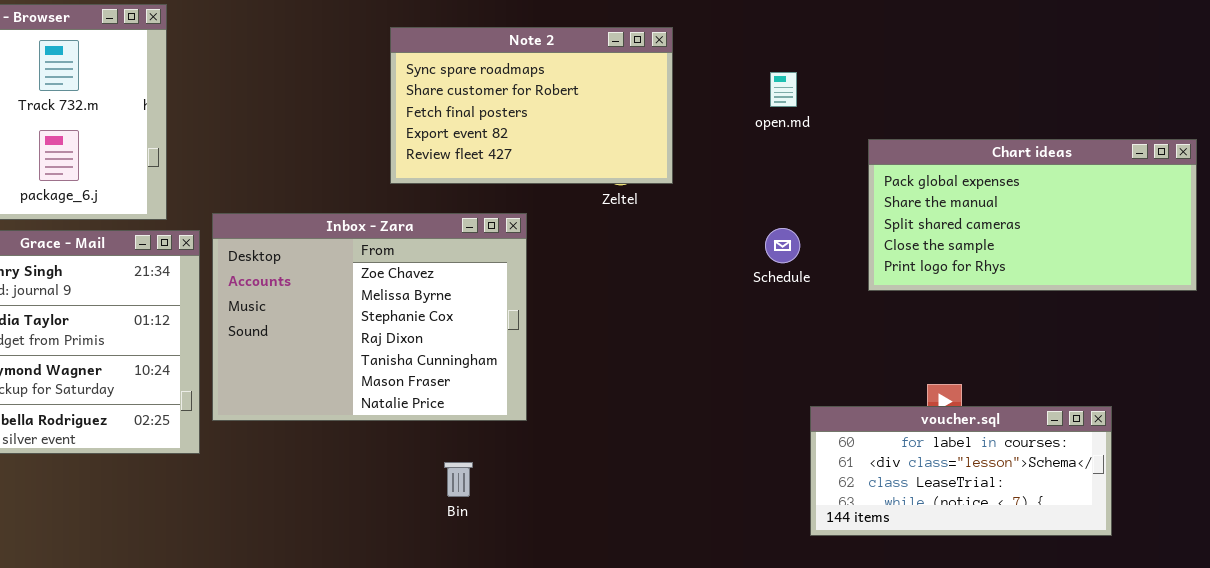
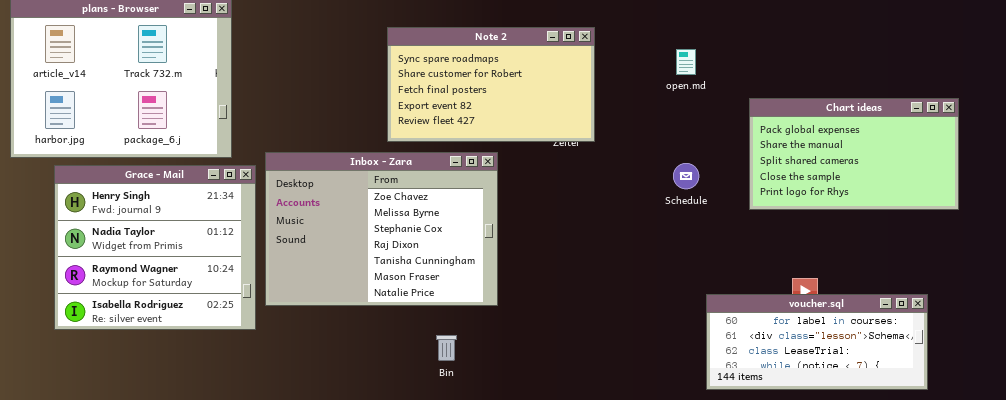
Note 2: [390,27,673,184] -> [387,27,595,142], moved
Chart ideas: [868,139,1197,291] -> [749,98,959,210], resized

